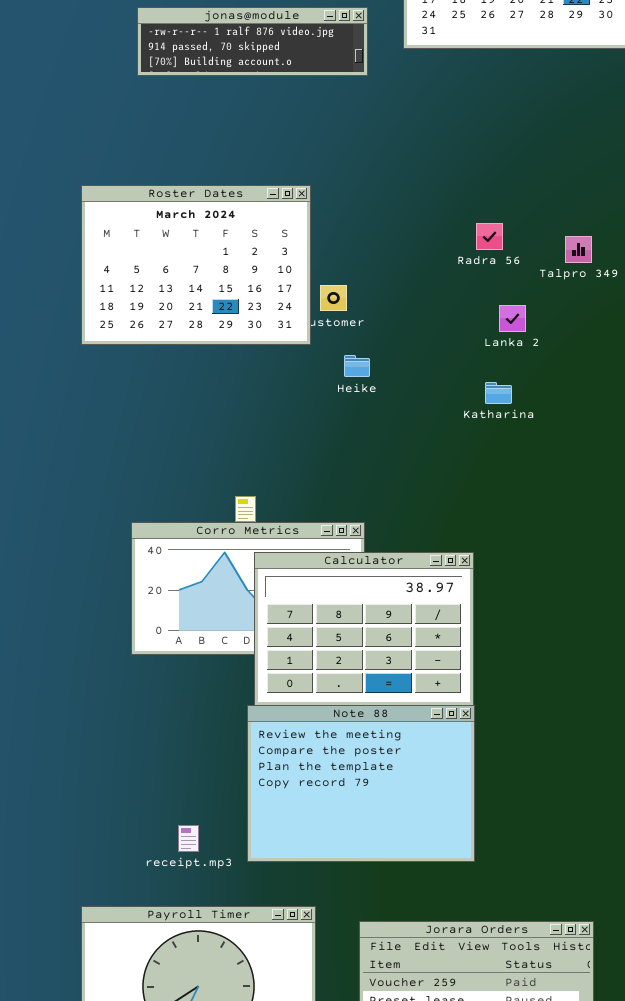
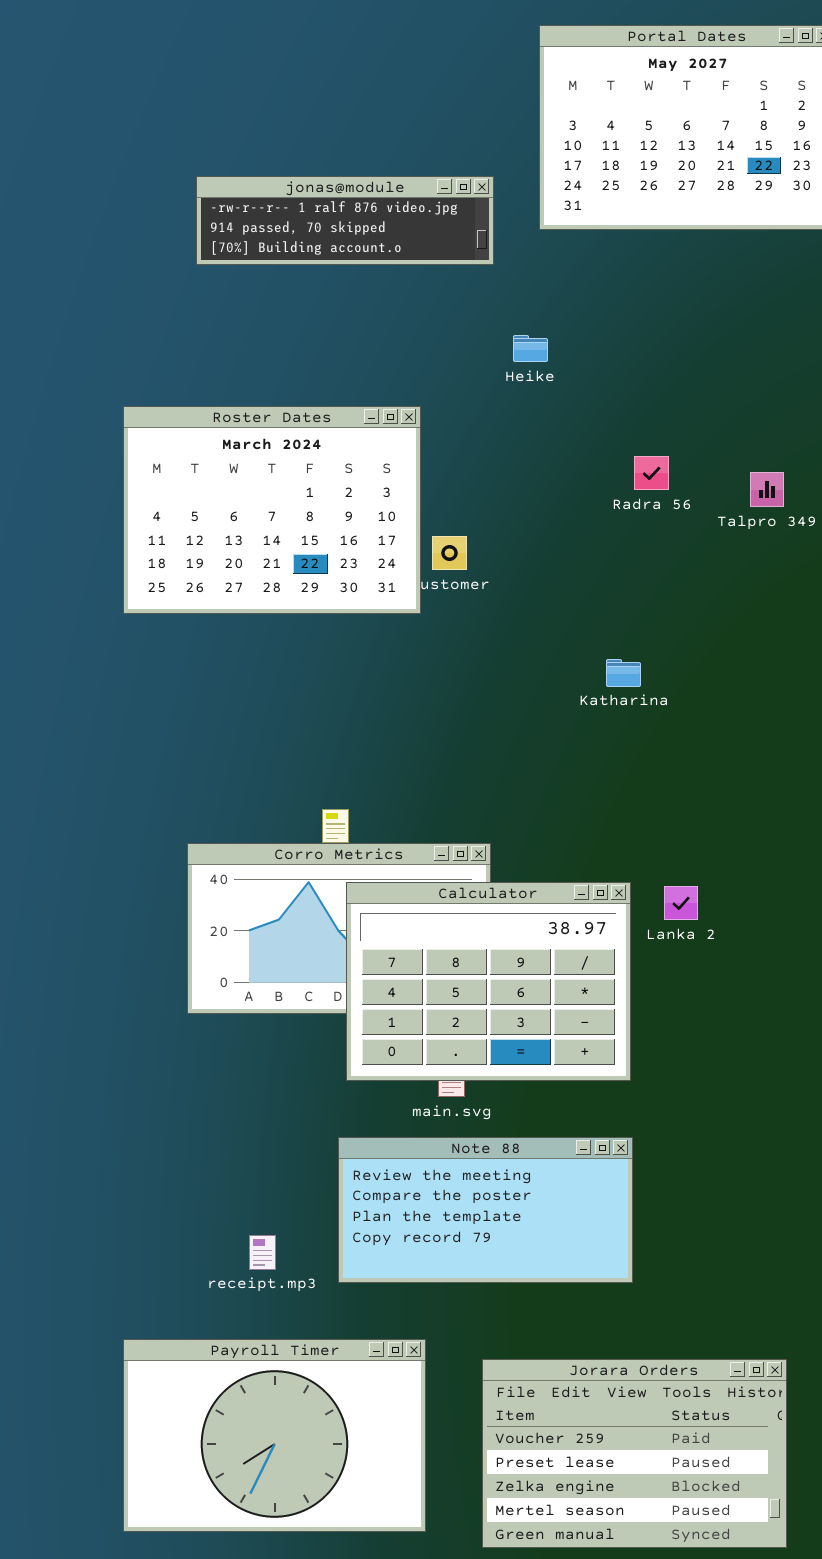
Lanka 2: [499,305,526,332] -> [664,886,698,920], moved
Heike: [344,355,370,377] -> [513,335,548,362], moved
Katharina: [485,382,512,404] -> [606,659,641,687], moved
Note 88: [247,705,475,862] -> [338,1137,633,1283], resized

